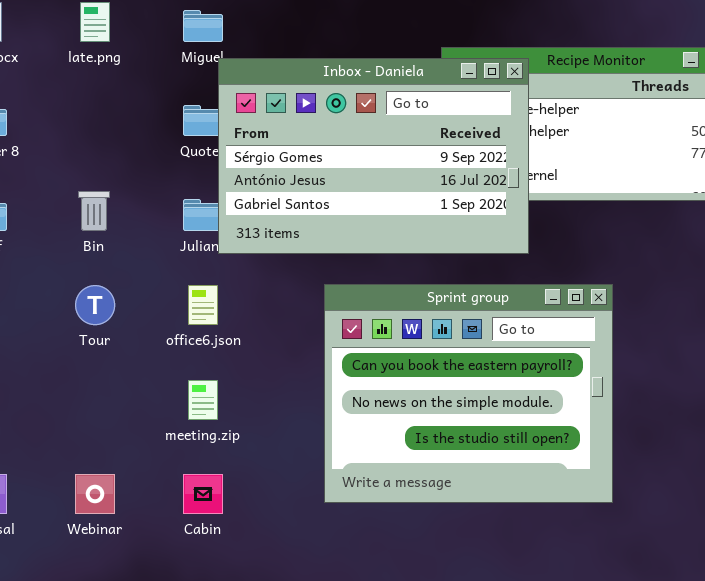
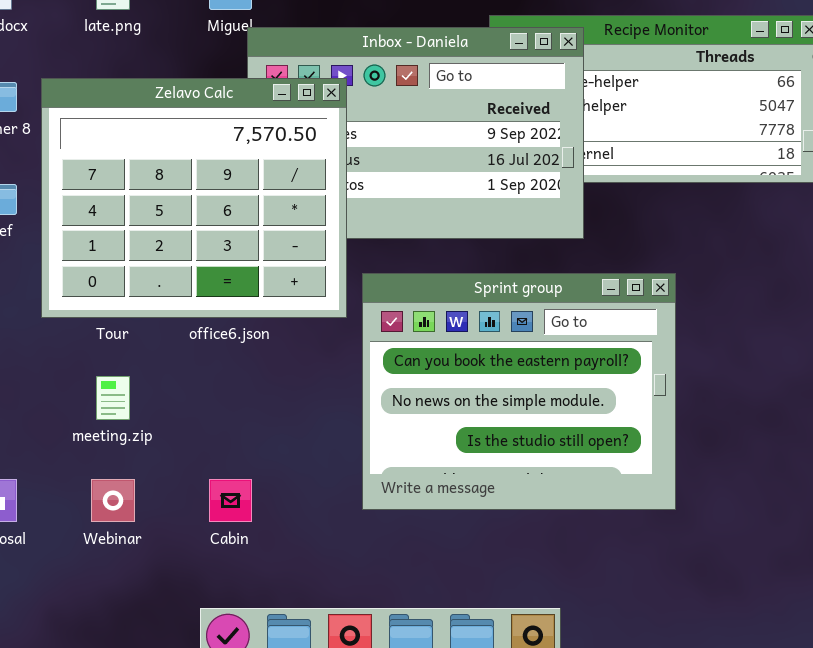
Zelavo Calc: none -> [41,78,347,318], opened
meeting.zip: [188,380,218,420] -> [96,376,130,420], moved

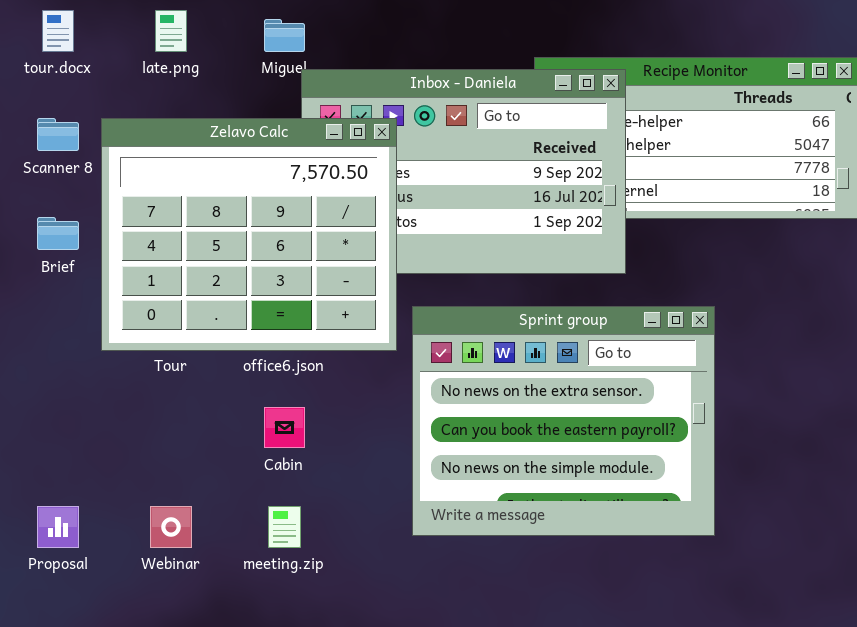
Sprint group: [362,273,676,510] -> [412,306,715,536], scrolled up 1 row
meeting.zip: [96,376,130,420] -> [268,506,301,548], moved
Cabin: [209,479,252,522] -> [264,407,305,448], moved

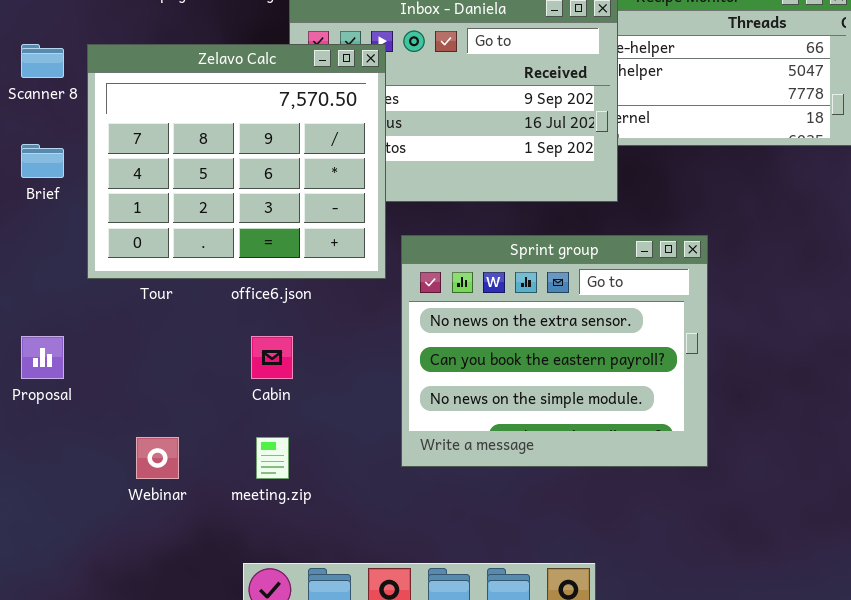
Proposal: [37,506,79,548] -> [21,336,64,379], moved

